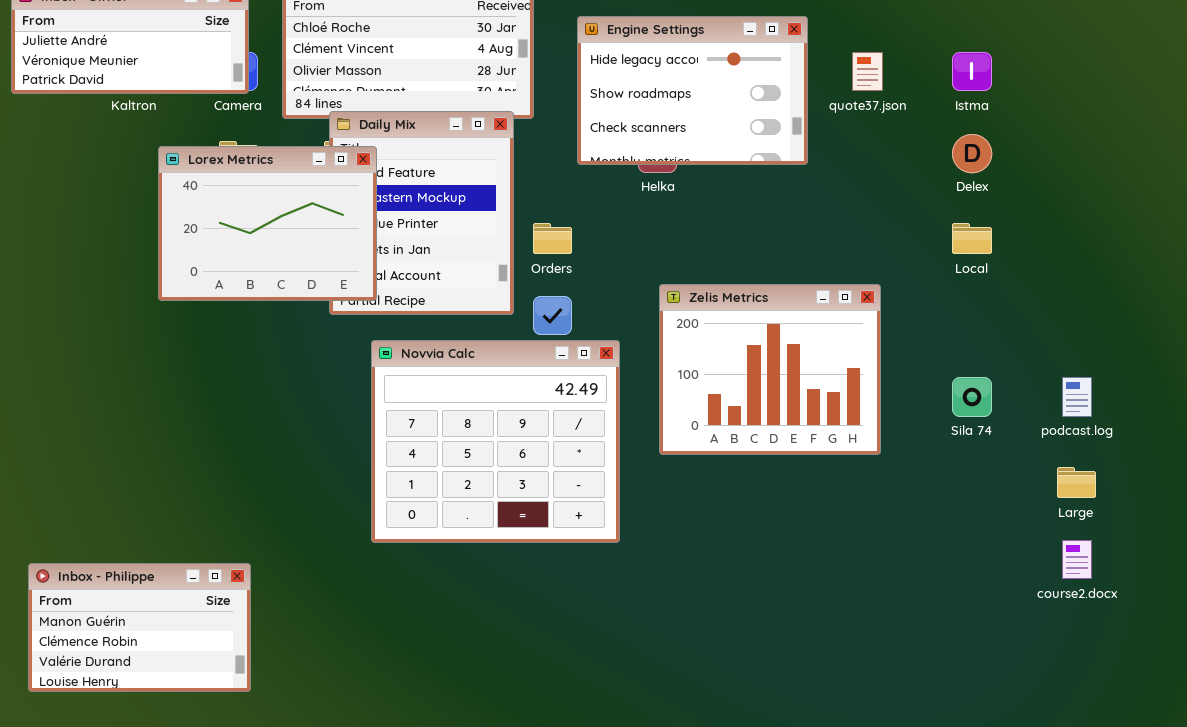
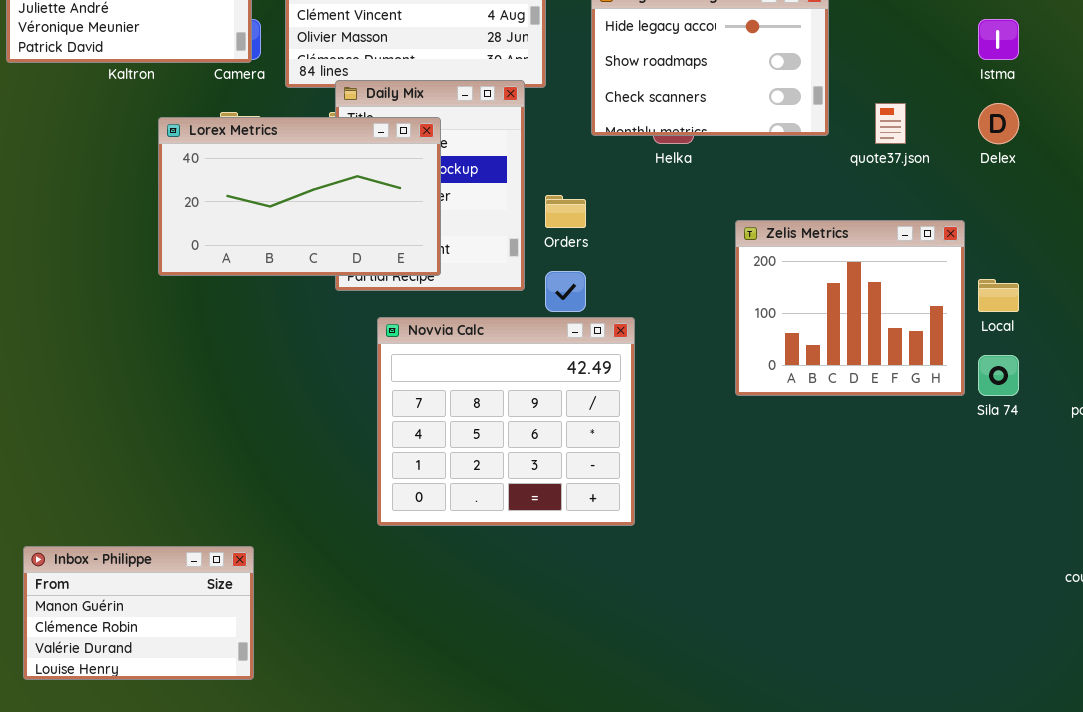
quote37.json: [852,52,883,91] -> [875,103,906,144], moved
Lorex Metrics: [158,146,377,301] -> [158,117,441,276], resized
Local: [952,223,992,254] -> [978,279,1019,312], moved
Zelis Metrics: [659,284,881,455] -> [735,220,965,396], moved

